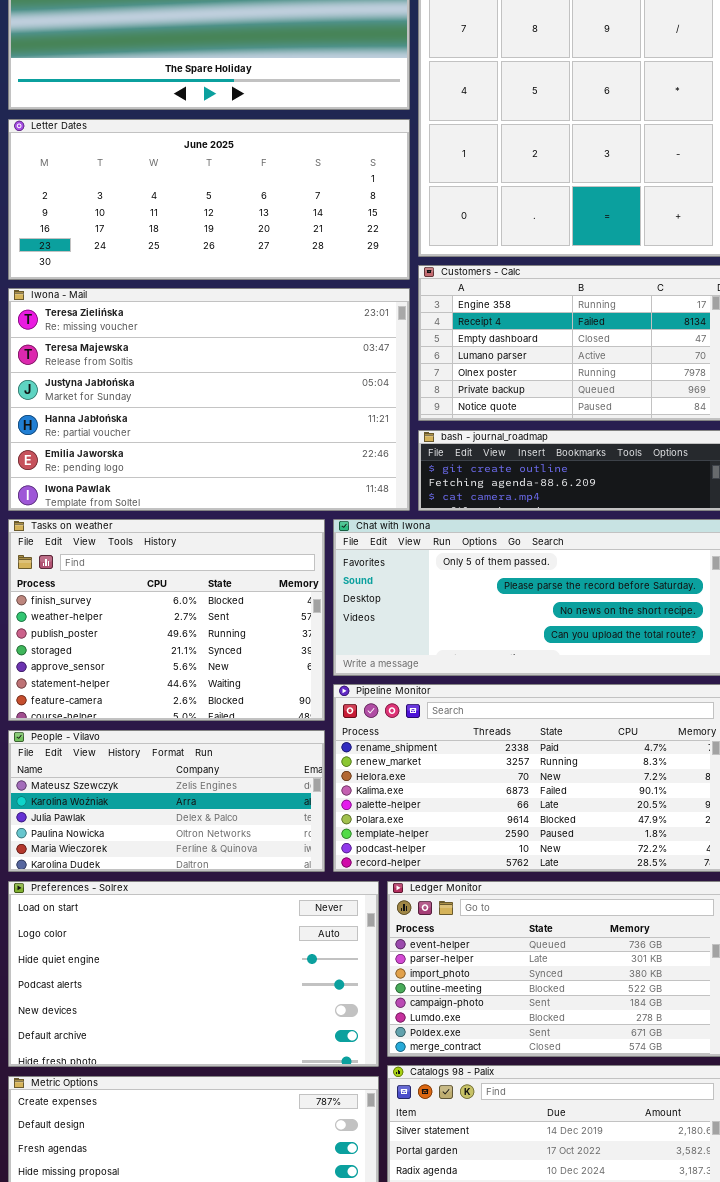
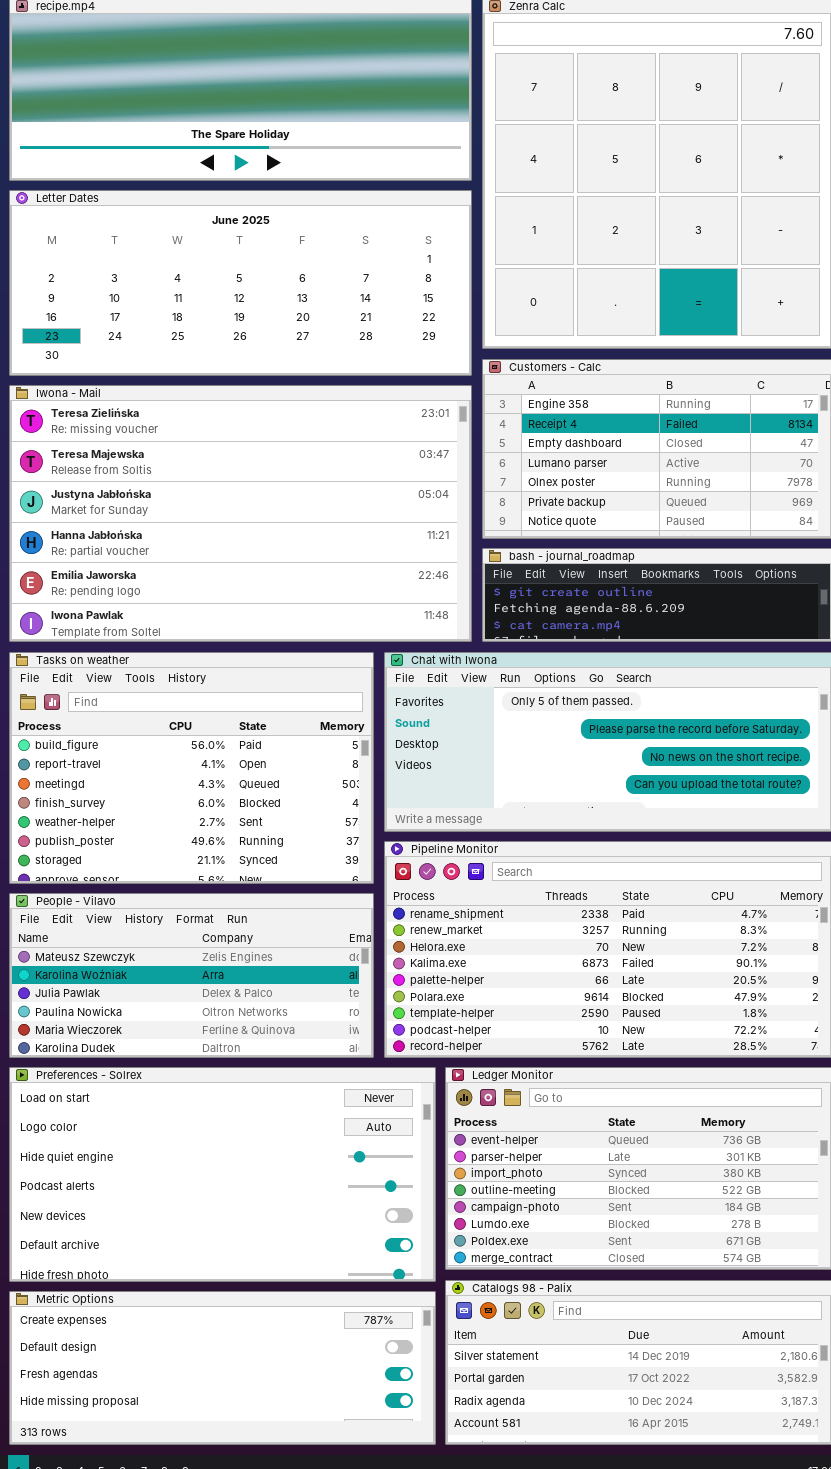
Tasks on weather: [8,519,325,721] -> [9,652,374,884], scrolled up 3 rows

